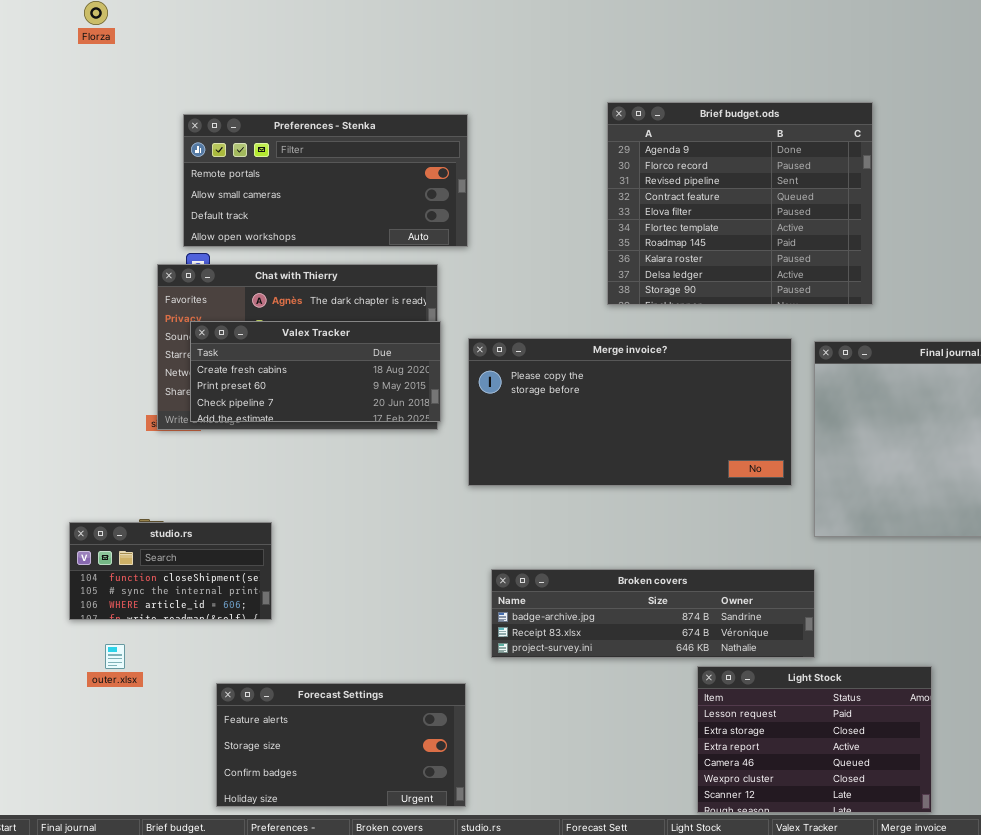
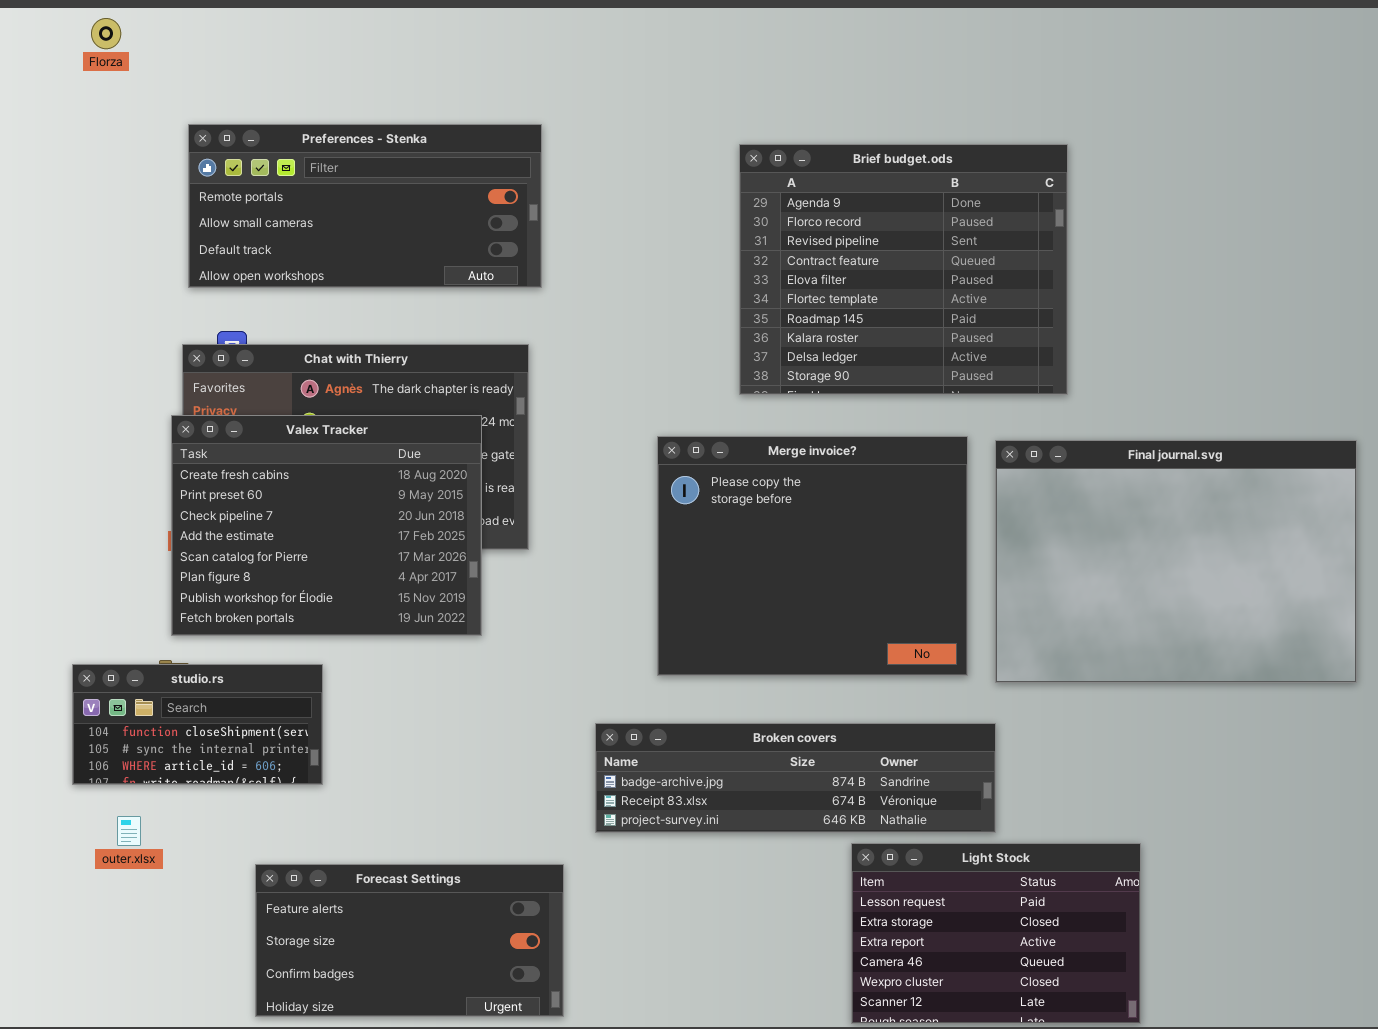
Preferences - Stenka: [183,114,468,247] -> [188,124,542,288], moved
Valex Tracker: [190,321,441,422] -> [171,415,482,636], moved, resized
Merge invoice?: [468,338,792,486] -> [657,436,968,676], resized

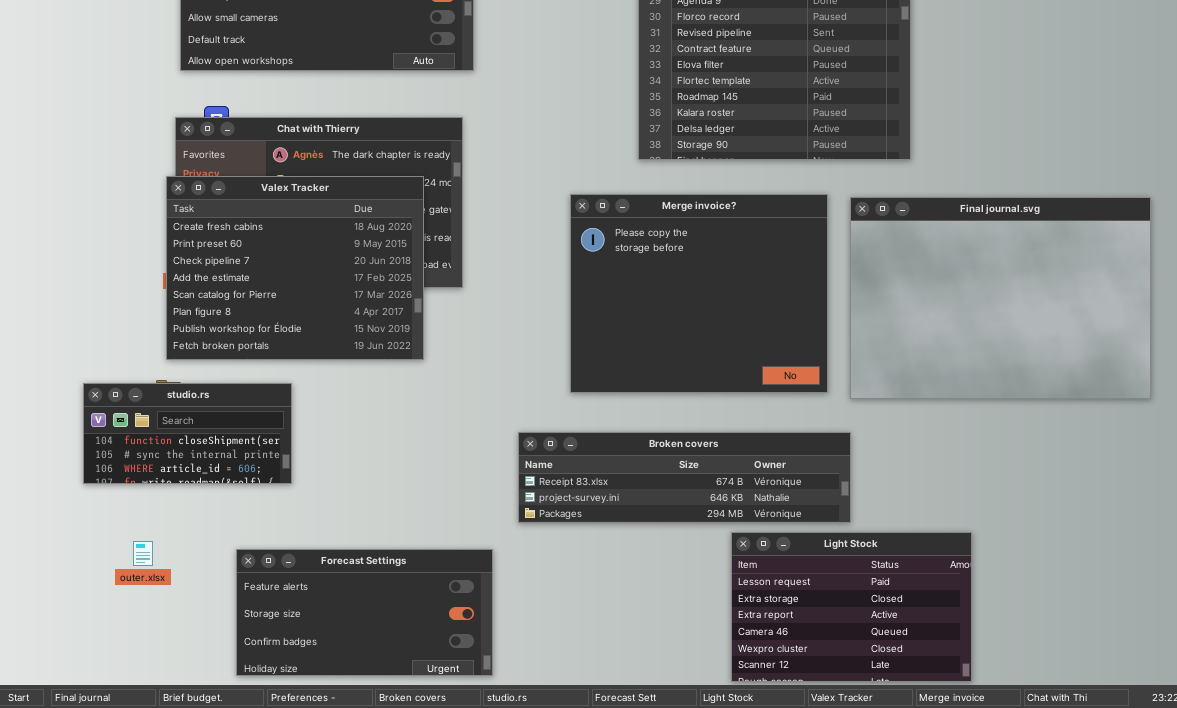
Broken covers: [595,723,996,833] -> [518,432,851,523], scrolled down 1 row
outer.xlsx: [117,816,141,846] -> [133,541,153,566], moved

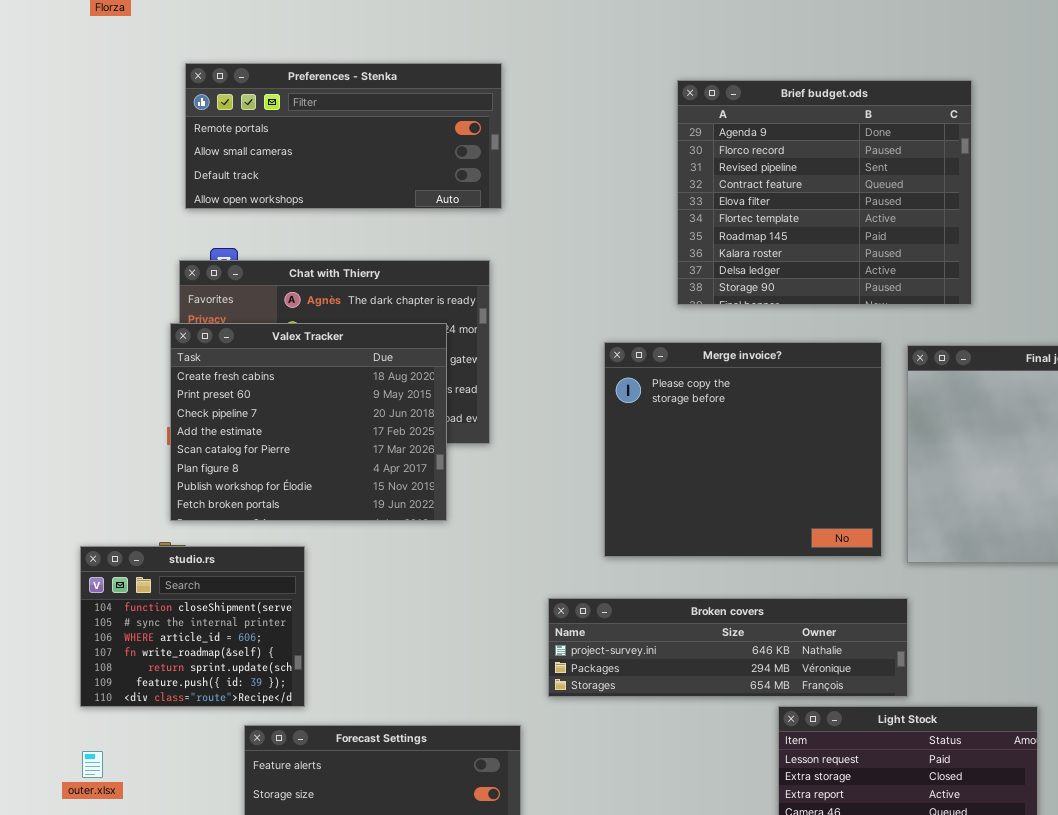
studio.rs: [83,383,292,484] -> [80,546,305,707], resized
Broken covers: [518,432,851,523] -> [548,598,908,697], scrolled down 1 row
outer.xlsx: [133,541,153,566] -> [82,751,103,778], moved

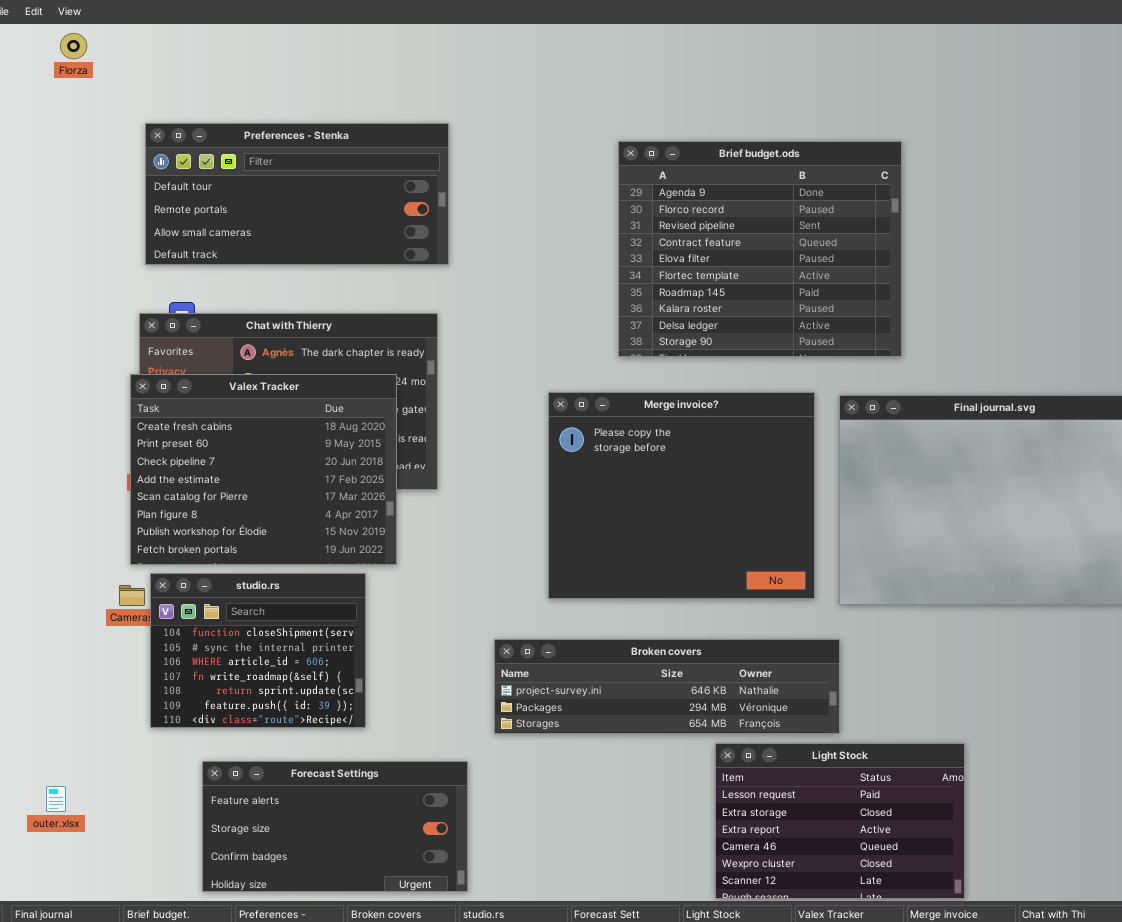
Preferences - Stenka: [185,63,502,209] -> [145,123,449,265], scrolled up 1 row
studio.rs: [80,546,305,707] -> [150,573,366,728], moved

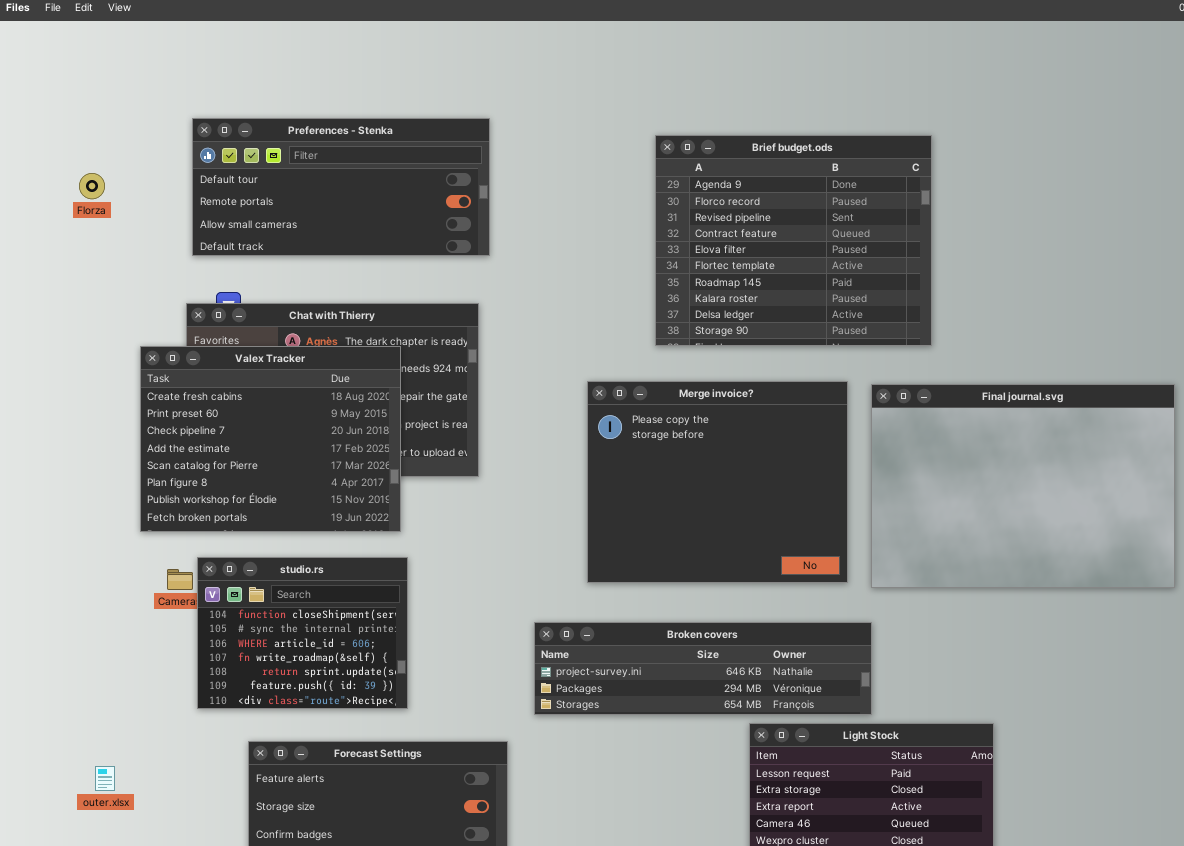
Florza: [60,33,87,59] -> [79,173,105,199], moved
Valex Tracker: [130,374,397,565] -> [140,346,401,532], moved

